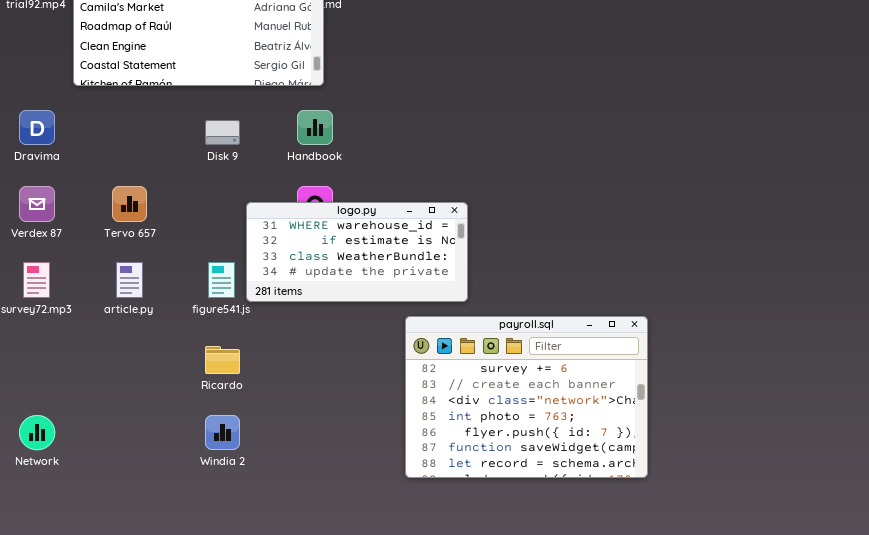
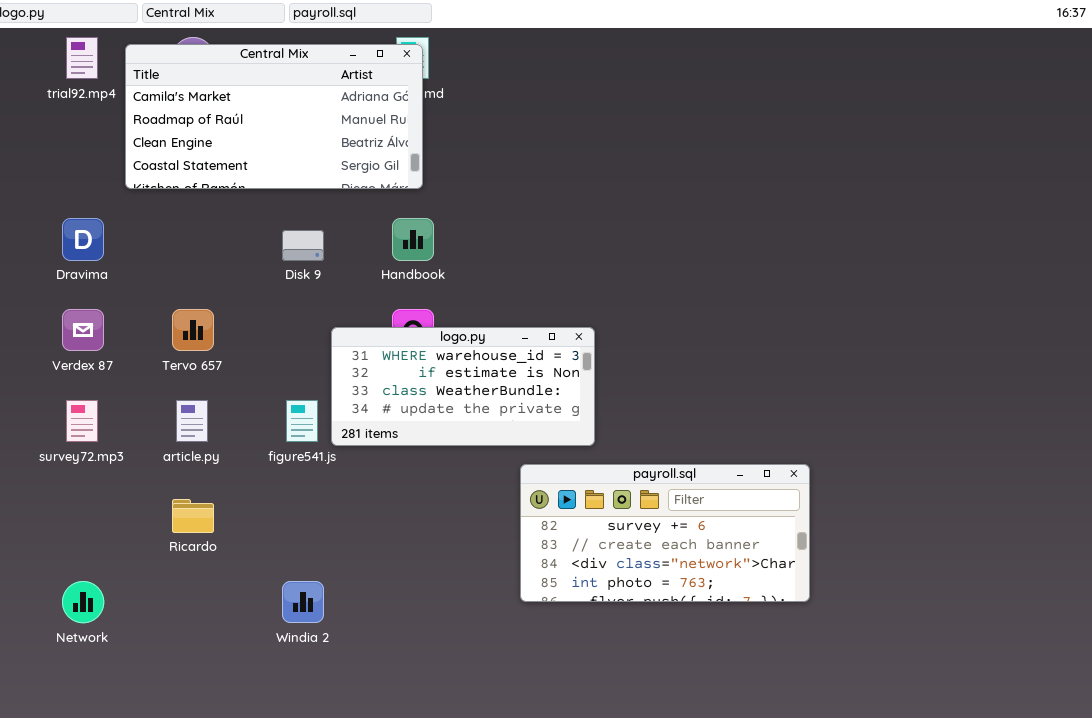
payroll.sql: [405,316,648,478] -> [520,464,810,602], resized
Ricardo: [205,346,240,374] -> [172,499,214,533], moved

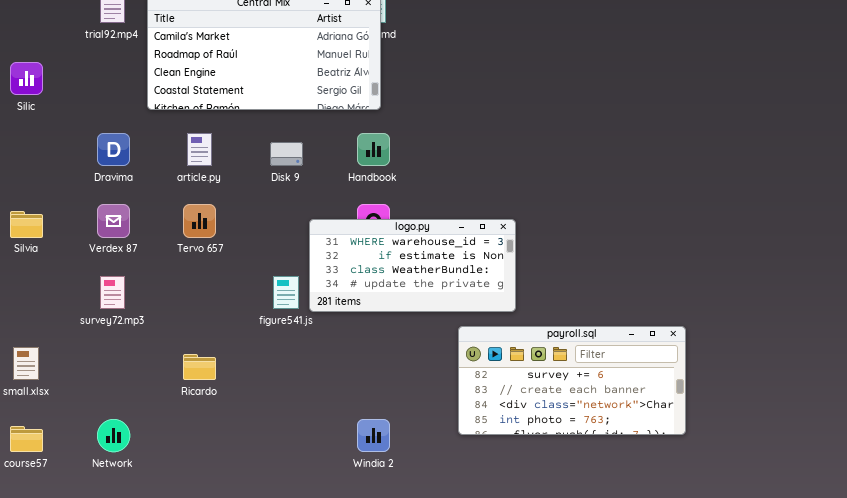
article.py: [176,400,208,442] -> [187,133,212,166], moved
Windia 2: [282,581,324,623] -> [357,419,390,452], moved

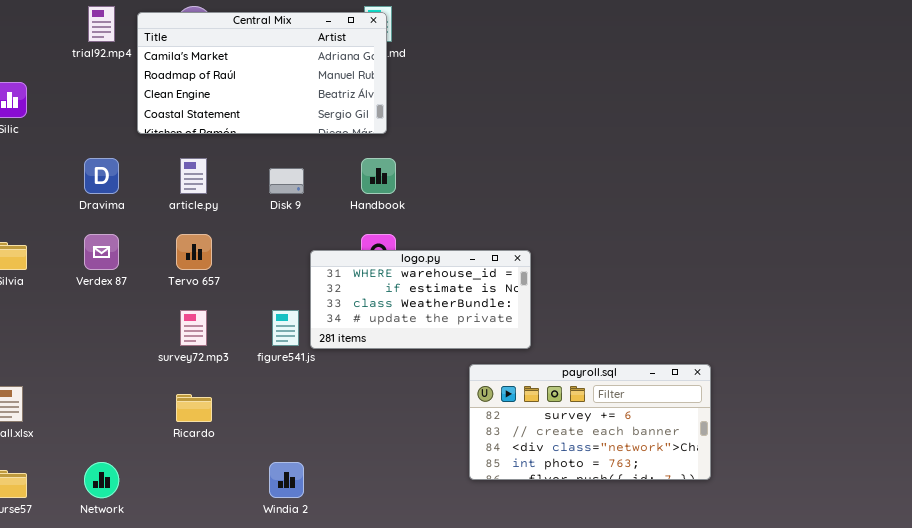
survey72.mp3: [100,276,125,309] -> [180,310,207,346], moved
Windia 2: [357,419,390,452] -> [269,462,304,498], moved

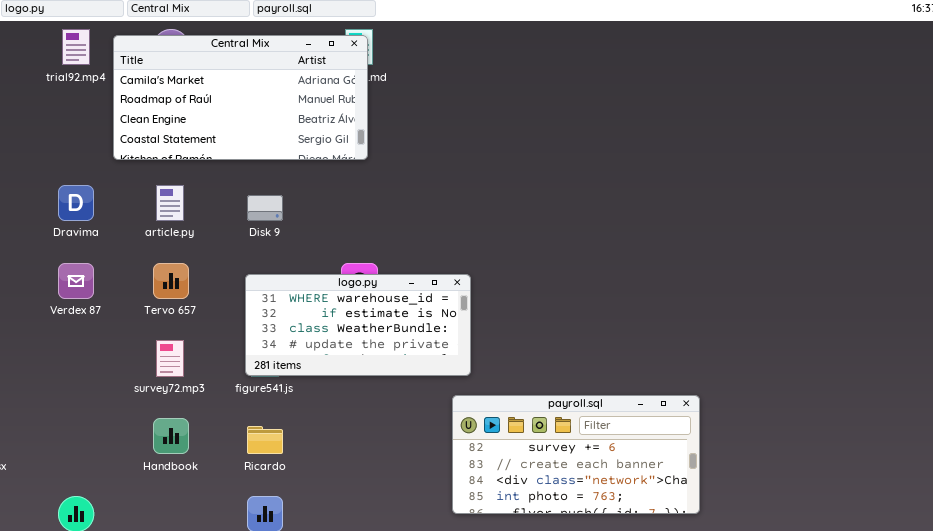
Handbook: [361,158,396,194] -> [153,418,189,454], moved
logo.py: [310,250,531,349] -> [245,274,471,376], moved
Ricardo: [176,394,212,422] -> [247,426,283,454], moved

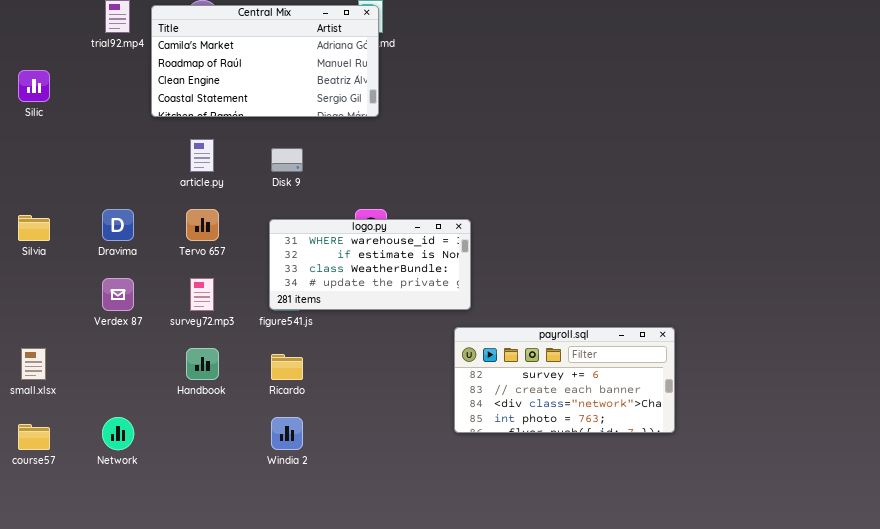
Dravima: [58,185,94,221] -> [102,209,134,241], moved
Verdex 87: [58,263,94,299] -> [102,278,134,311], moved

